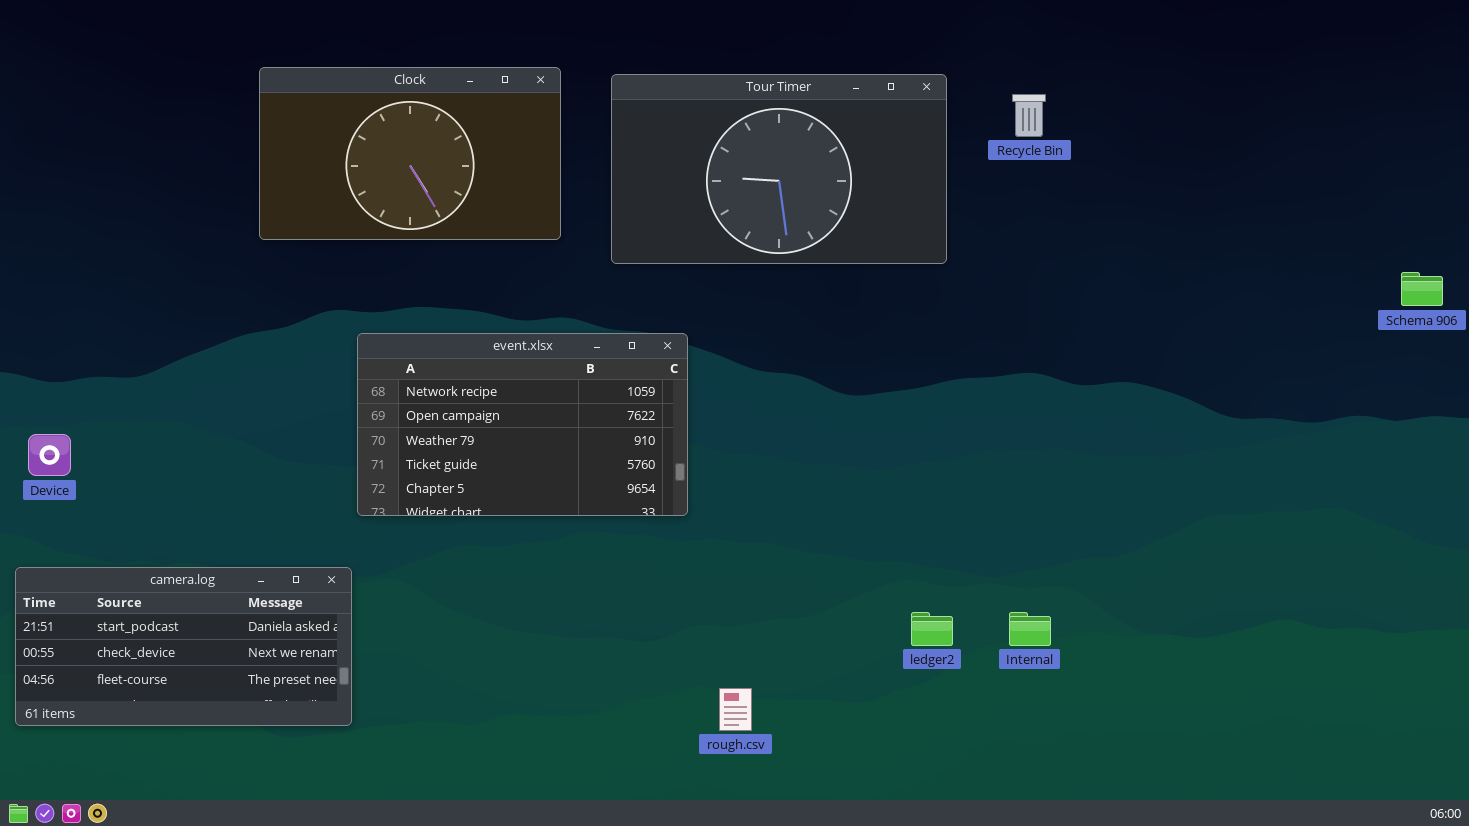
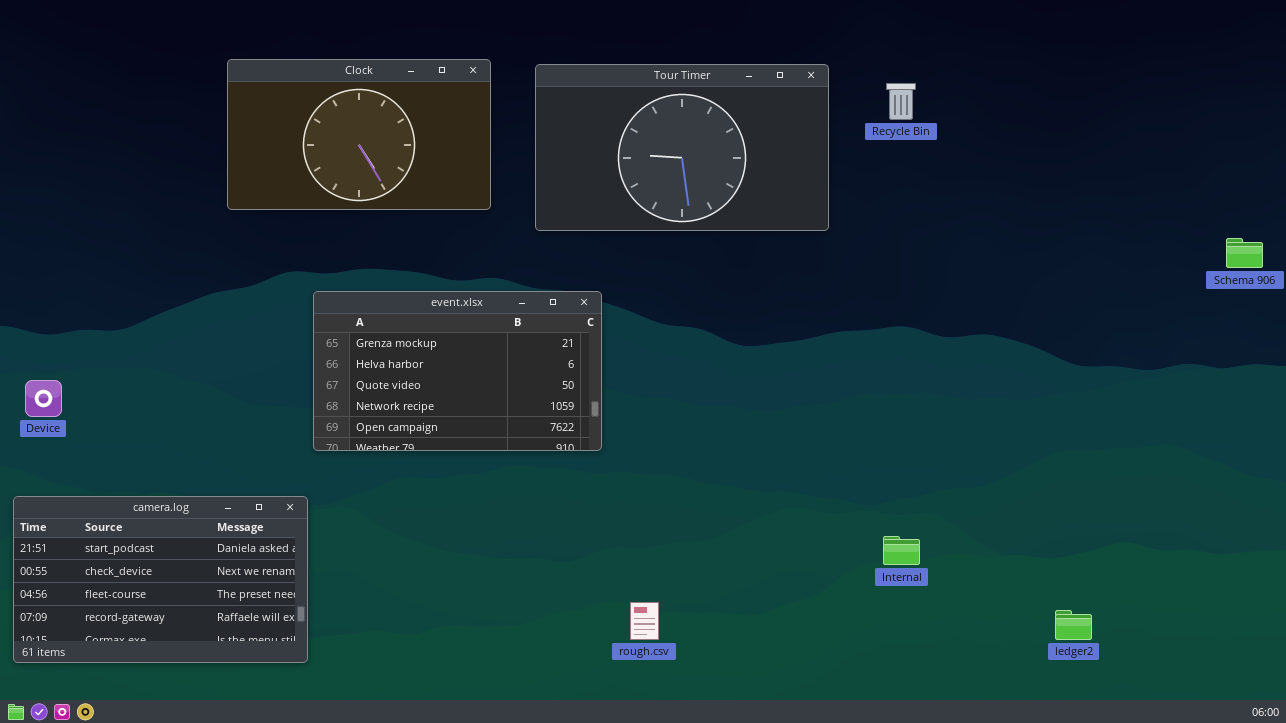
event.xlsx: [357,333,688,516] -> [313,291,602,451], scrolled up 3 rows
camera.log: [15,567,352,726] -> [13,496,308,663], resized
ledger2: [911,612,953,646] -> [1055,610,1092,640], moved

